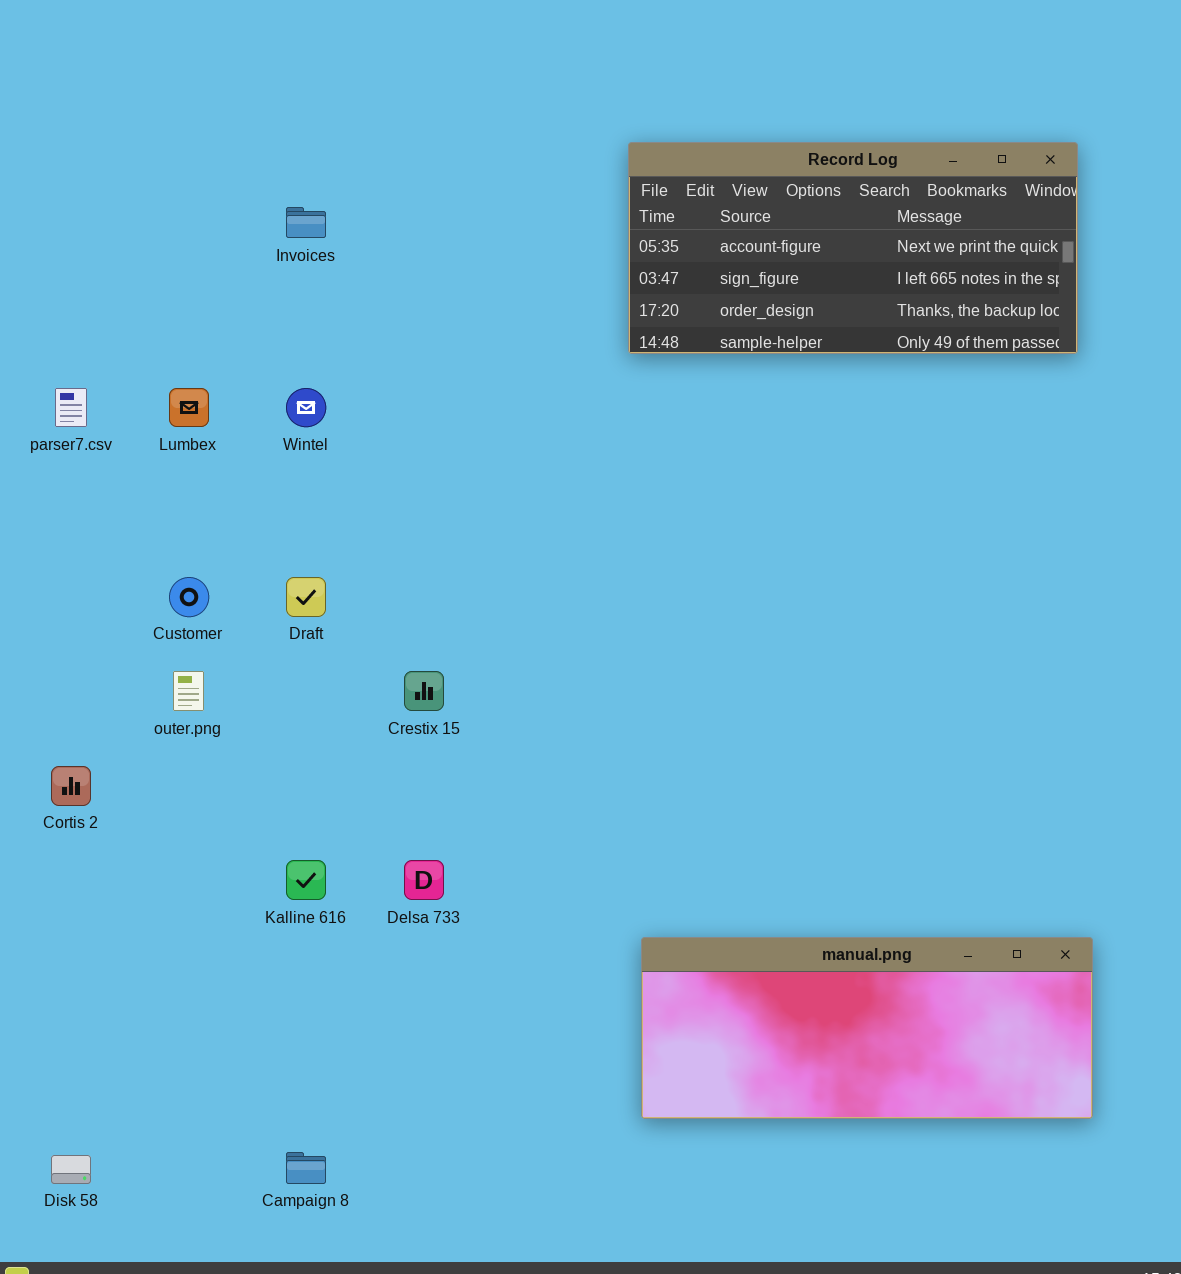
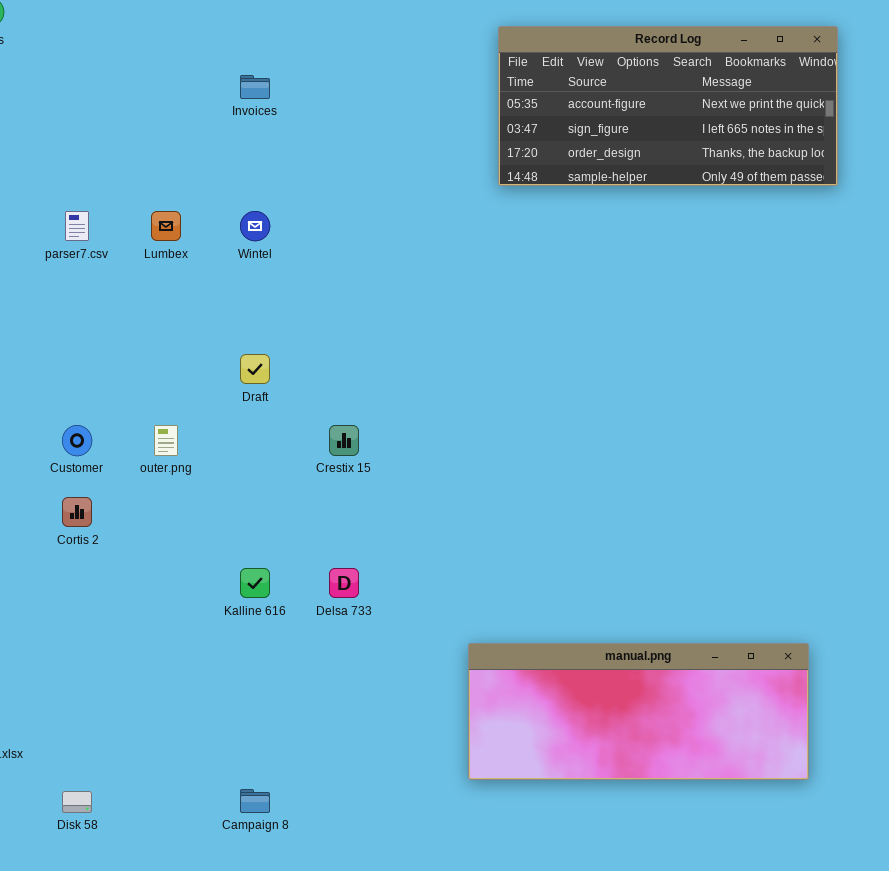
Customer: [169,577,209,617] -> [62,425,92,456], moved
manual.png: [641,937,1093,1119] -> [468,643,809,780], moved

